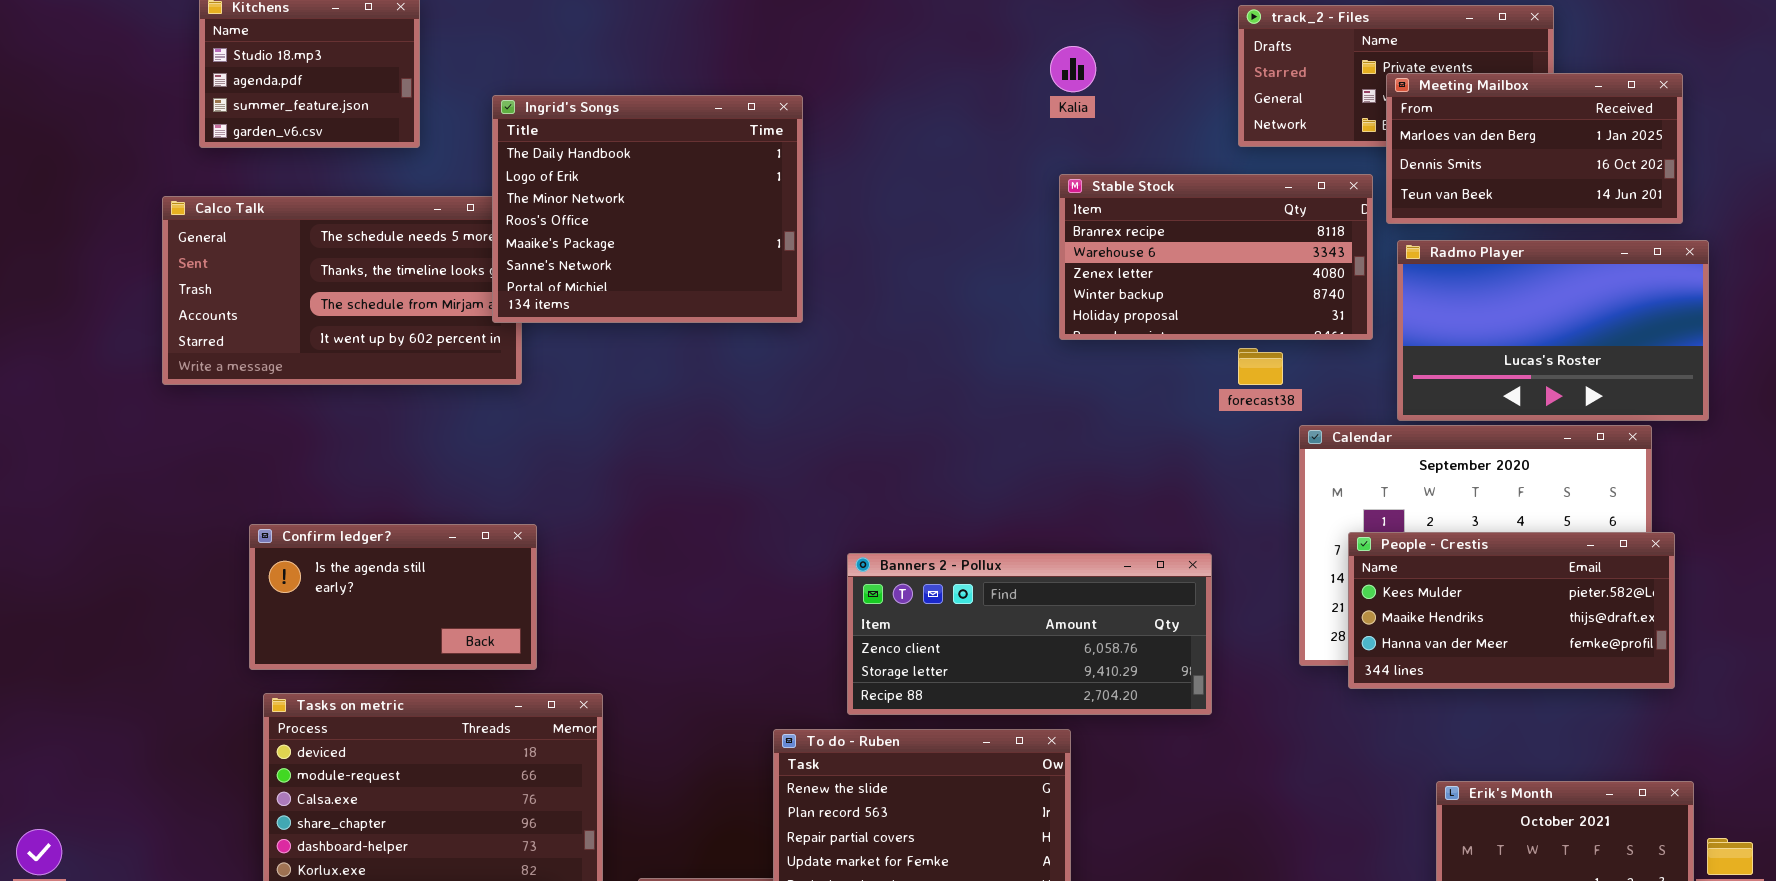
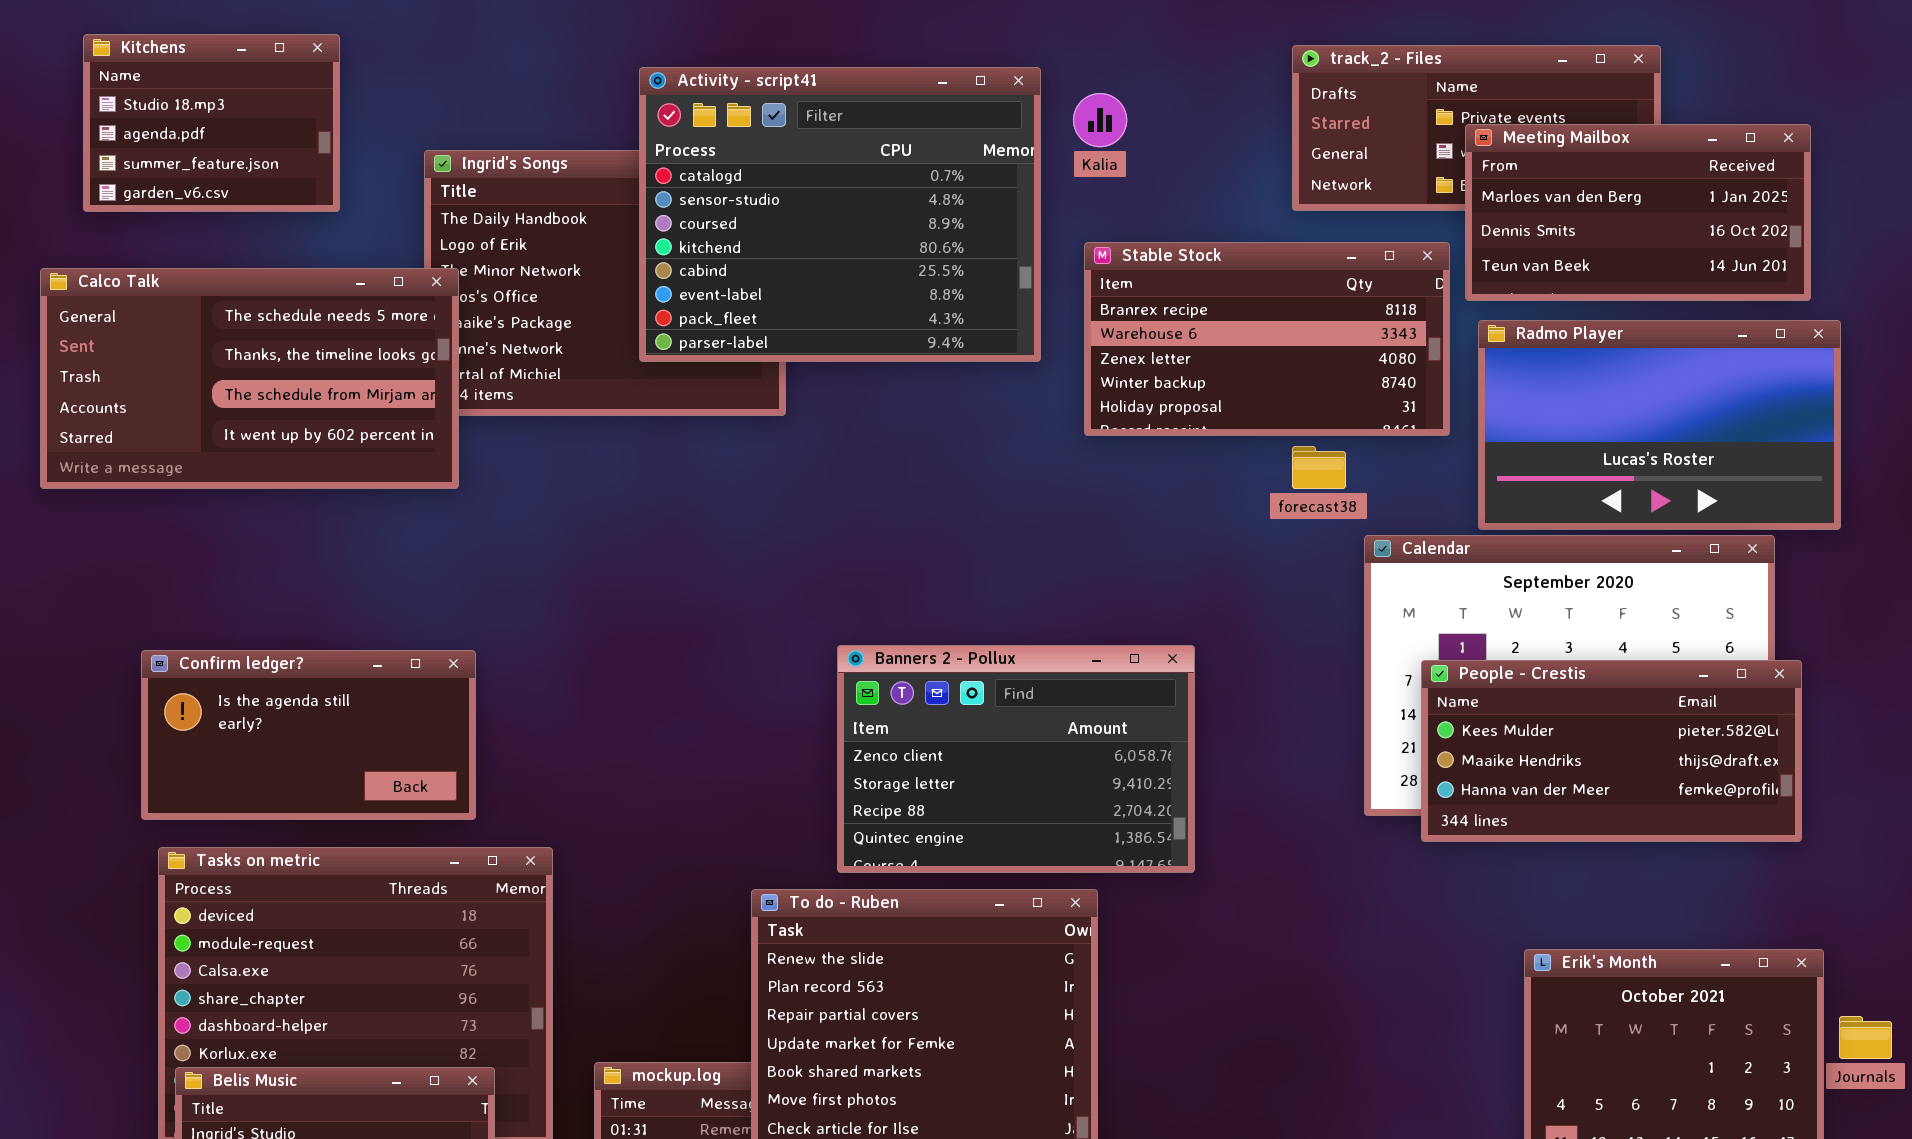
Activity - script41: none -> [639,67,1041,362], opened
Calco Talk: [162,196,522,385] -> [40,268,459,489], raised
Banners 2 - Pollux: [847,553,1212,715] -> [837,645,1195,873], resized

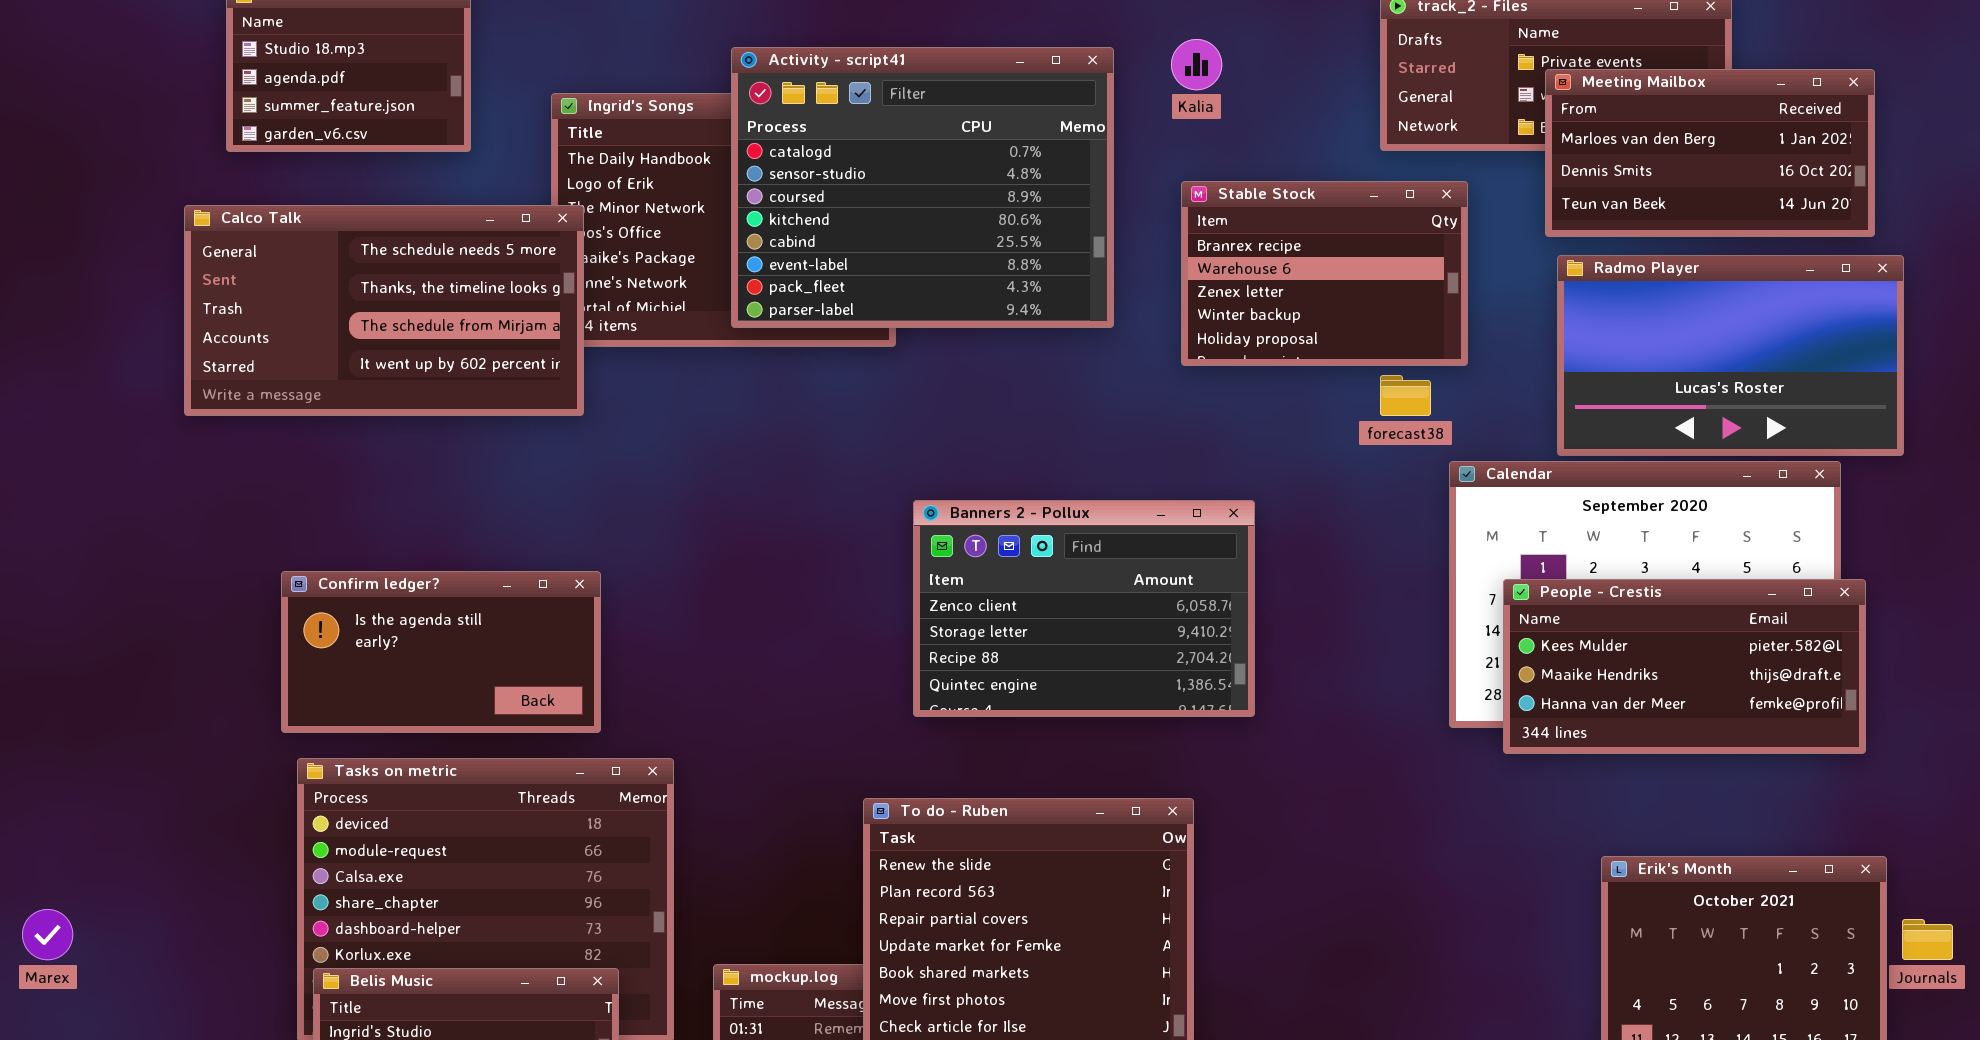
Activity - script41: [639,67,1041,362] -> [731,47,1114,328], moved
Stable Stock: [1084,242,1450,436] -> [1181,181,1468,366], resized
Banners 2 - Pollux: [837,645,1195,873] -> [913,500,1255,717], moved

